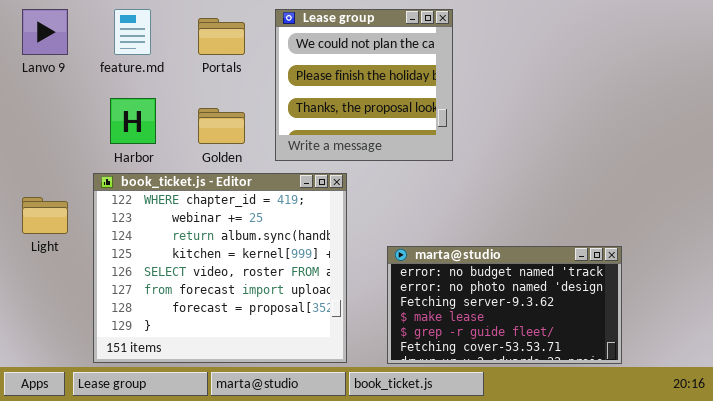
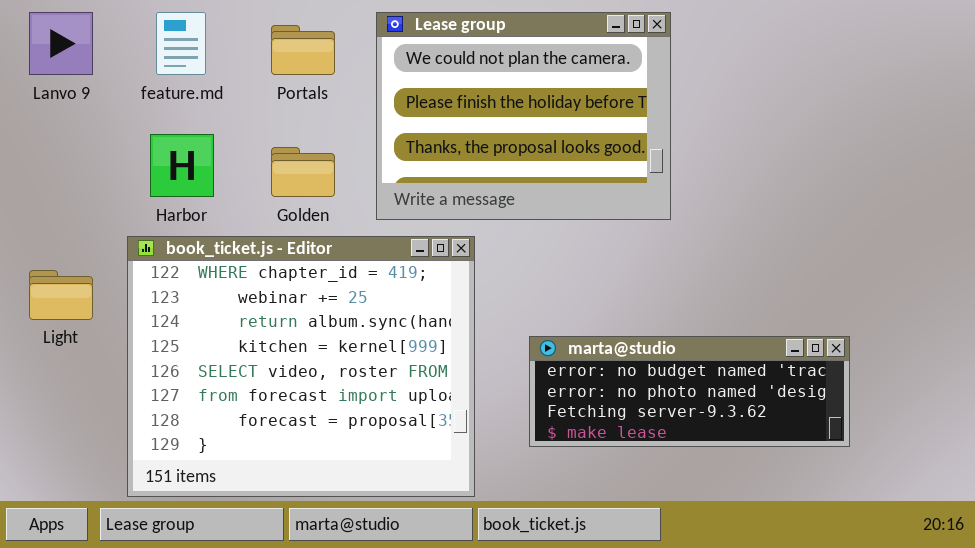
Lease group: [275,9,453,161] -> [376,12,671,220], resized
marta@studio: [387,246,622,364] -> [529,336,850,447], resized

